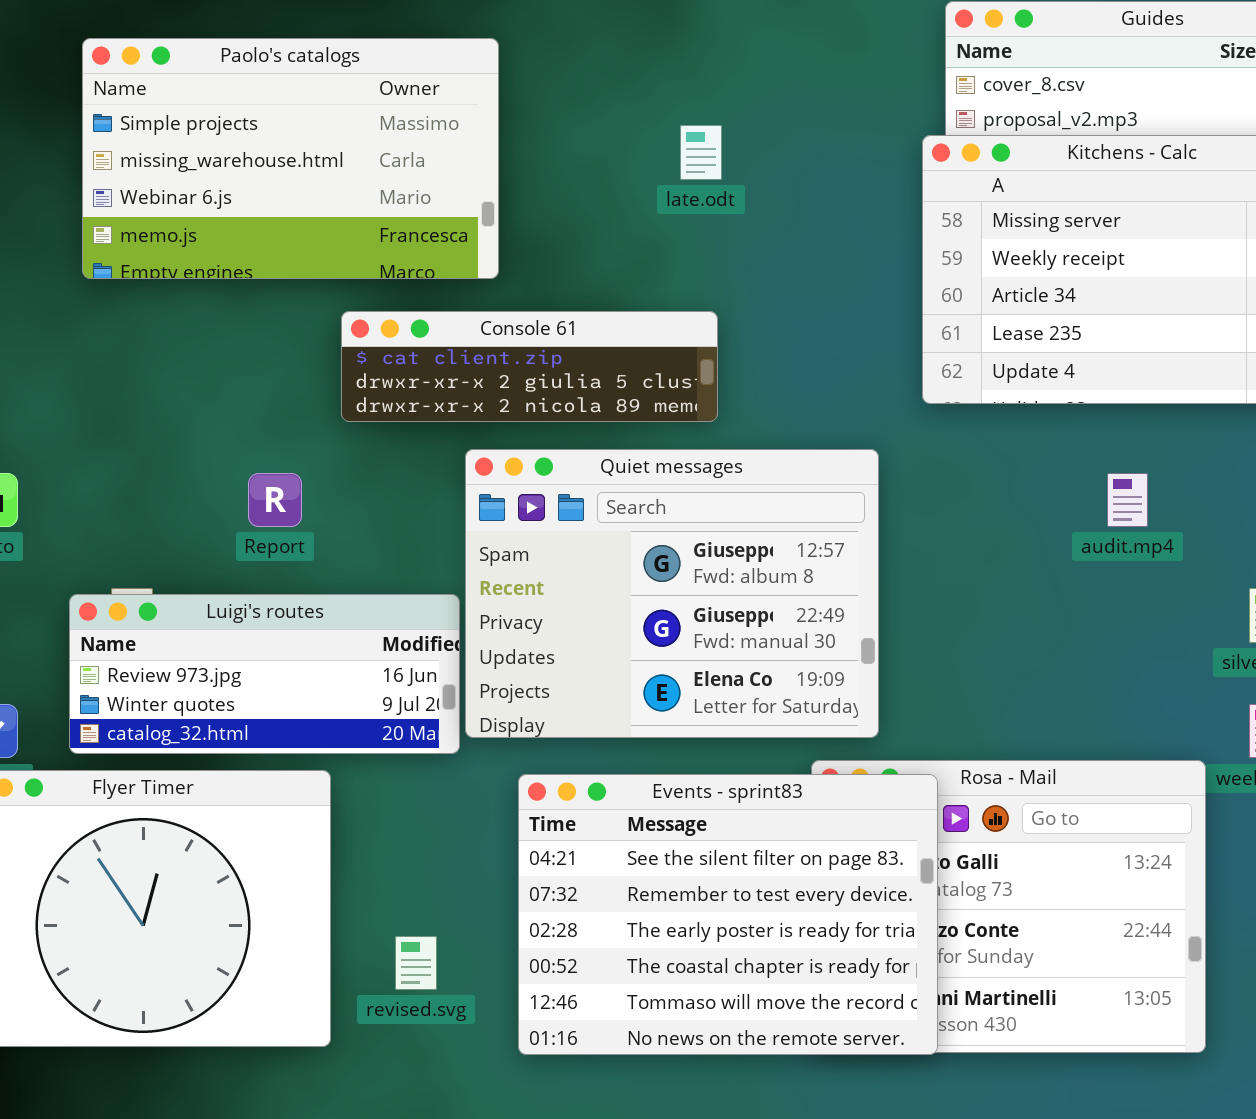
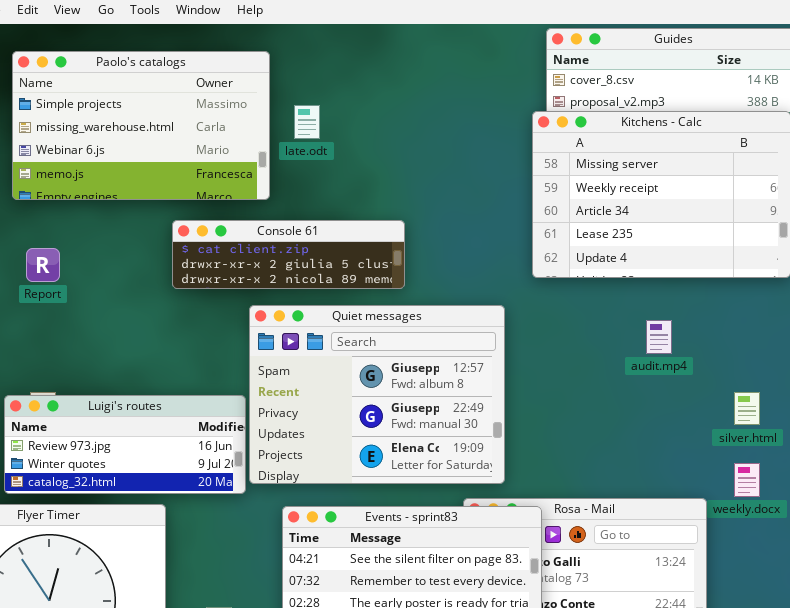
late.odt: [680,125,722,180] -> [294,105,320,139], moved
Report: [248,473,302,527] -> [26,248,60,282], moved

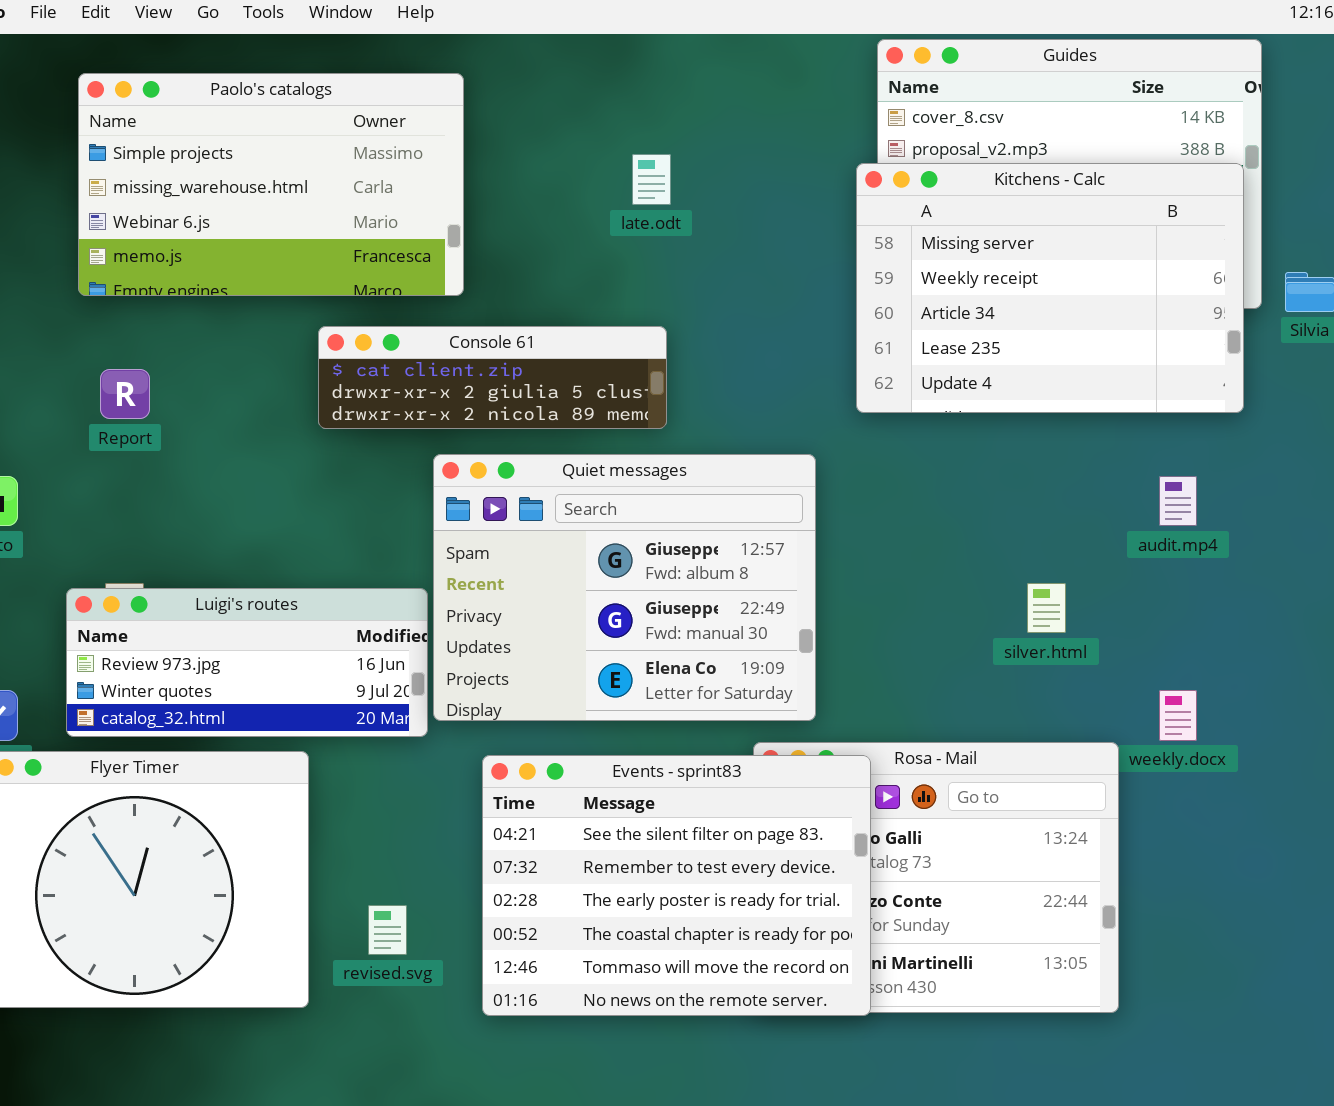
late.odt: [294,105,320,139] -> [632,154,671,205], moved
audit.mp4: [646,320,672,354] -> [1159,476,1197,526], moved
silver.html: [734,392,760,425] -> [1027,583,1066,633], moved

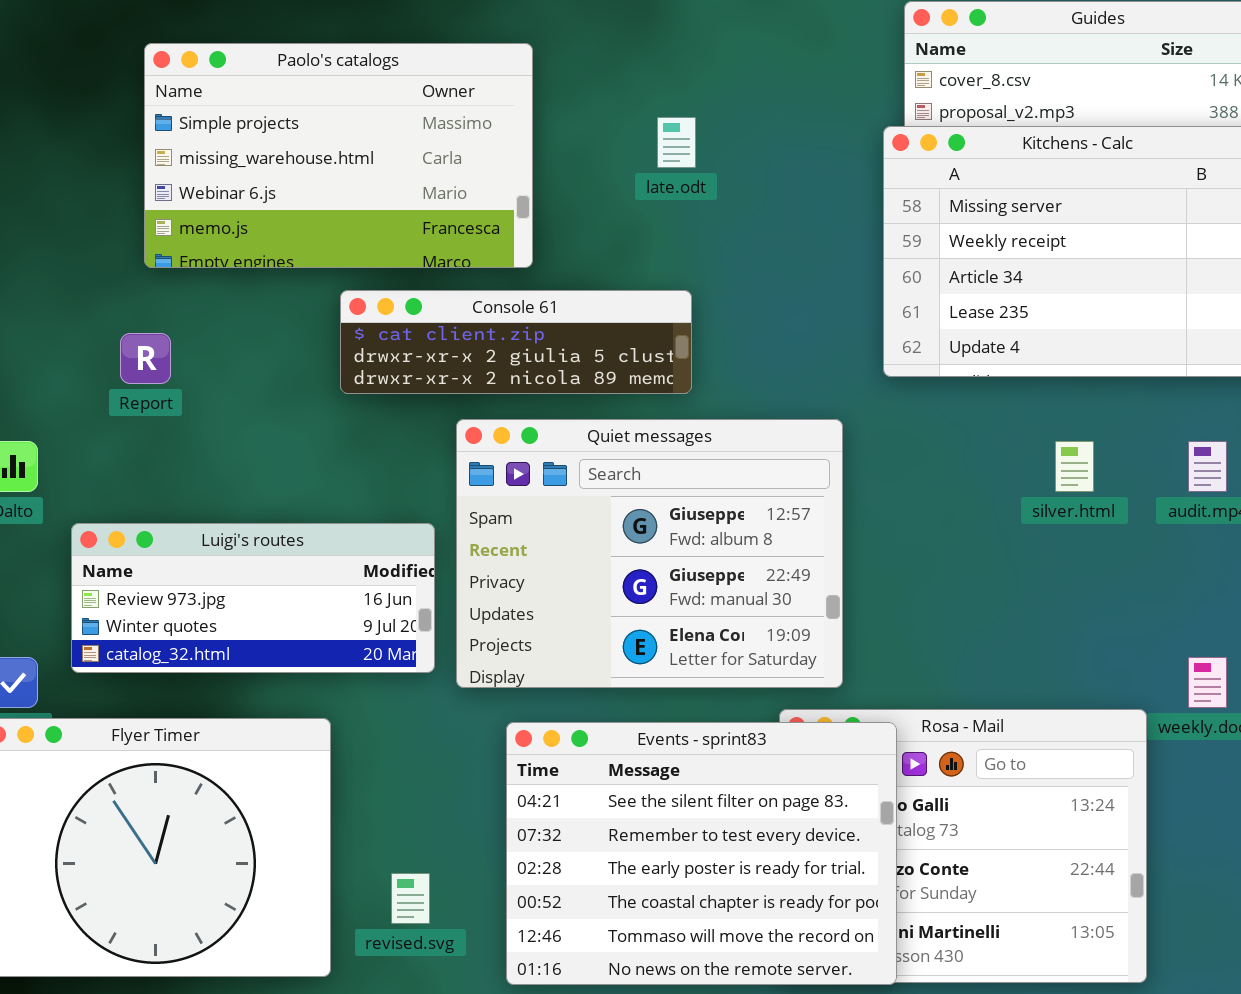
Paolo's catalogs: [78,73,464,296] -> [144,43,533,268], moved
silver.html: [1027,583,1066,633] -> [1055,441,1094,492], moved
Luigi's routes: [66,588,428,737] -> [71,523,435,673], moved

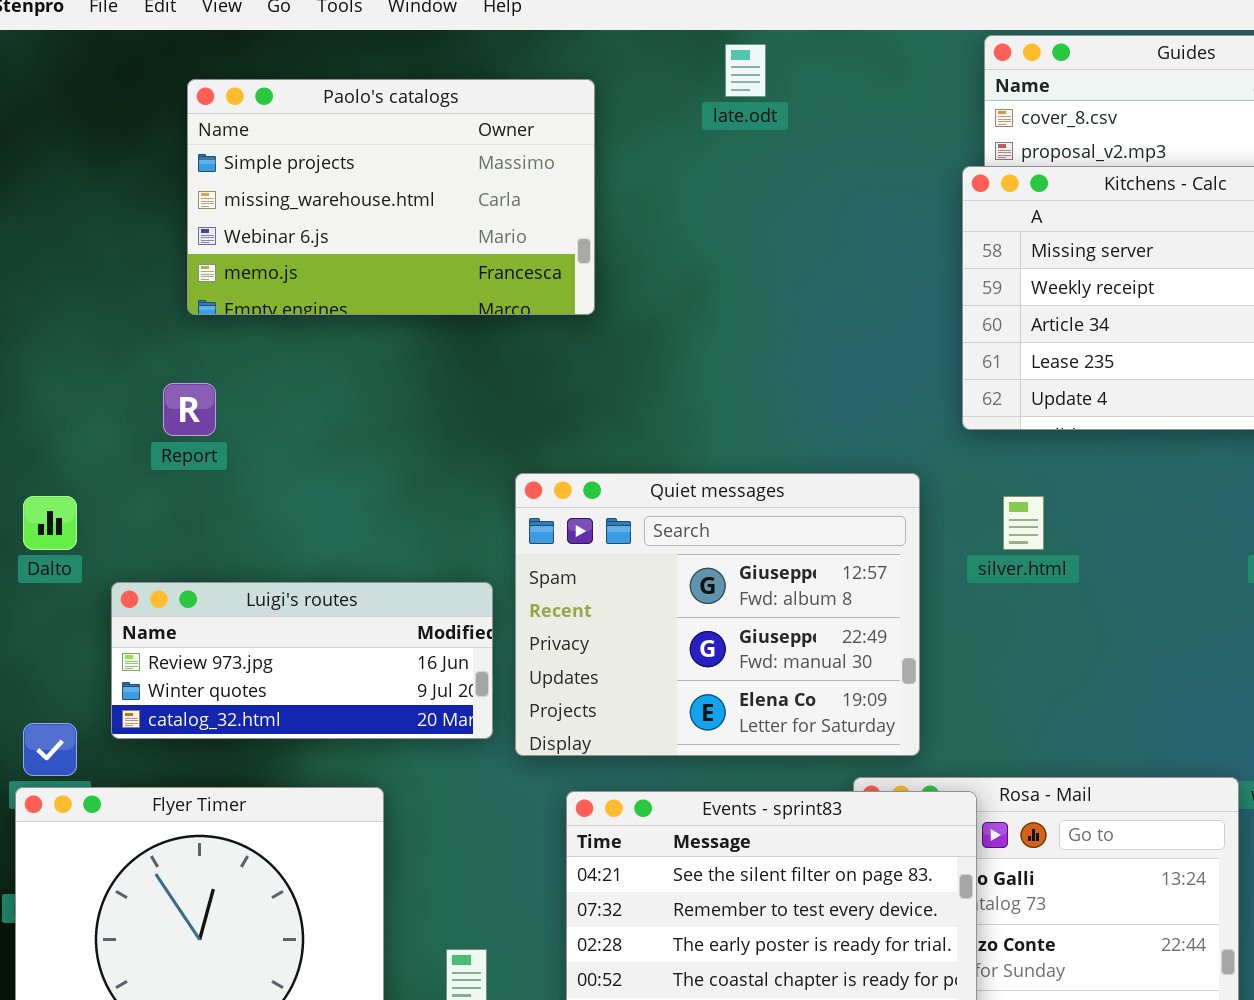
late.odt: [657,117,696,168] -> [725,44,766,97], moved
Console 61: [340,290,692,394] -> none, closed
silver.html: [1055,441,1094,492] -> [1003,496,1044,550], moved

